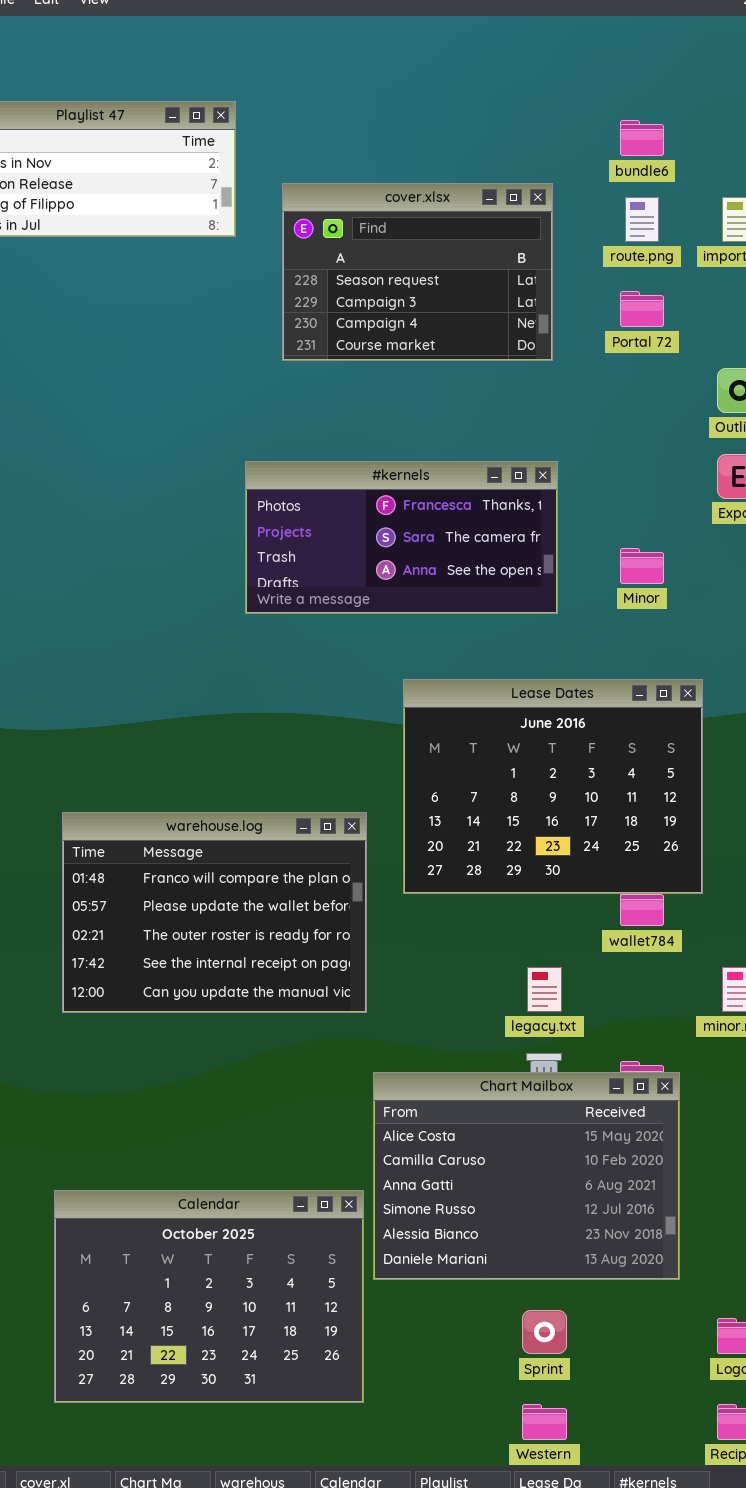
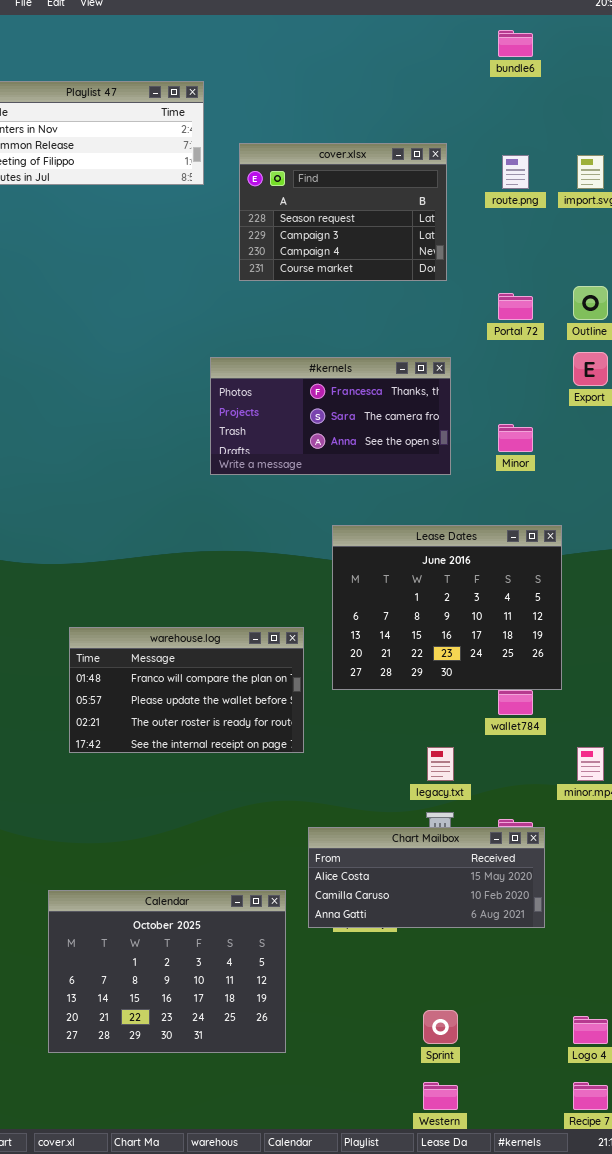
bundle6: [620,120,664,156] -> [498,30,533,57], moved
Portal 72: [620,291,664,327] -> [498,293,533,320], moved
warehouse.log: [62,812,367,1013] -> [69,627,304,753], resized
Chart Mailbox: [373,1072,680,1280] -> [308,827,545,928], resized
Calendar: [54,1190,364,1403] -> [48,890,286,1053], moved

